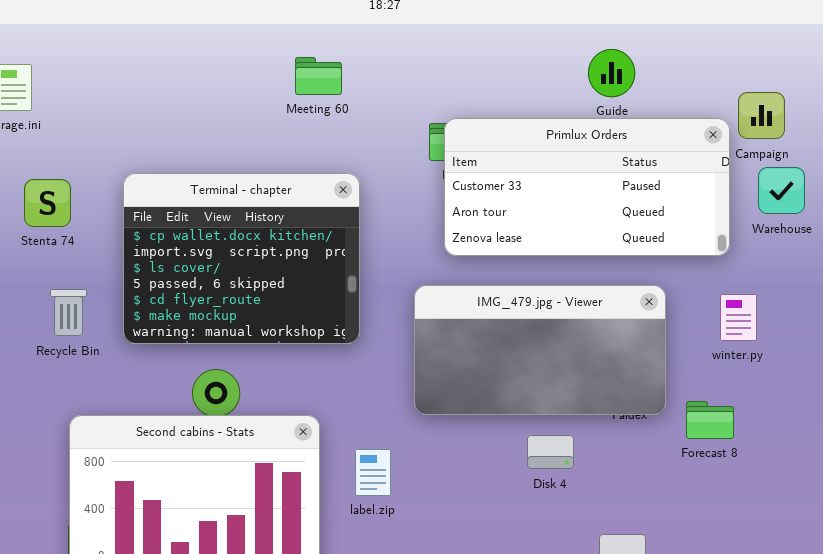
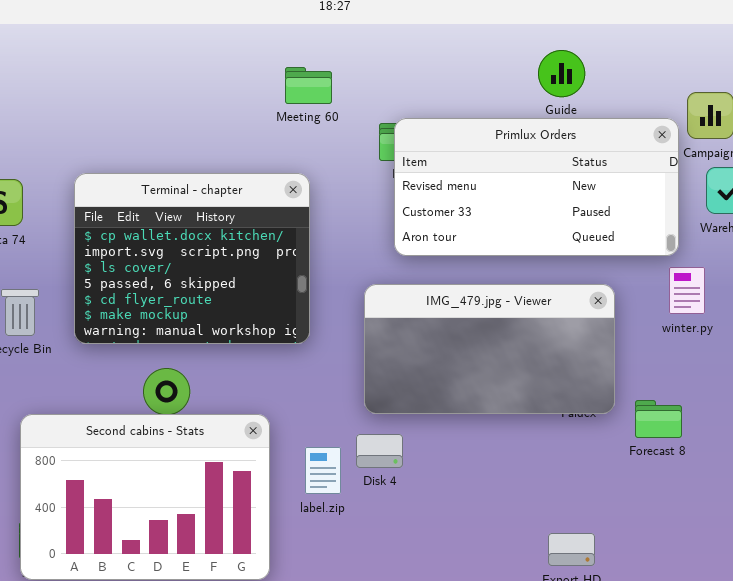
Meeting 60: [295,57,342,95] -> [285,67,332,104], moved
Primlux Orders: [444,118,730,256] -> [394,118,679,256], scrolled up 1 row
winter.py: [720,294,757,341] -> [669,267,705,314], moved
Disk 4: [527,435,574,469] -> [356,434,403,468], moved

